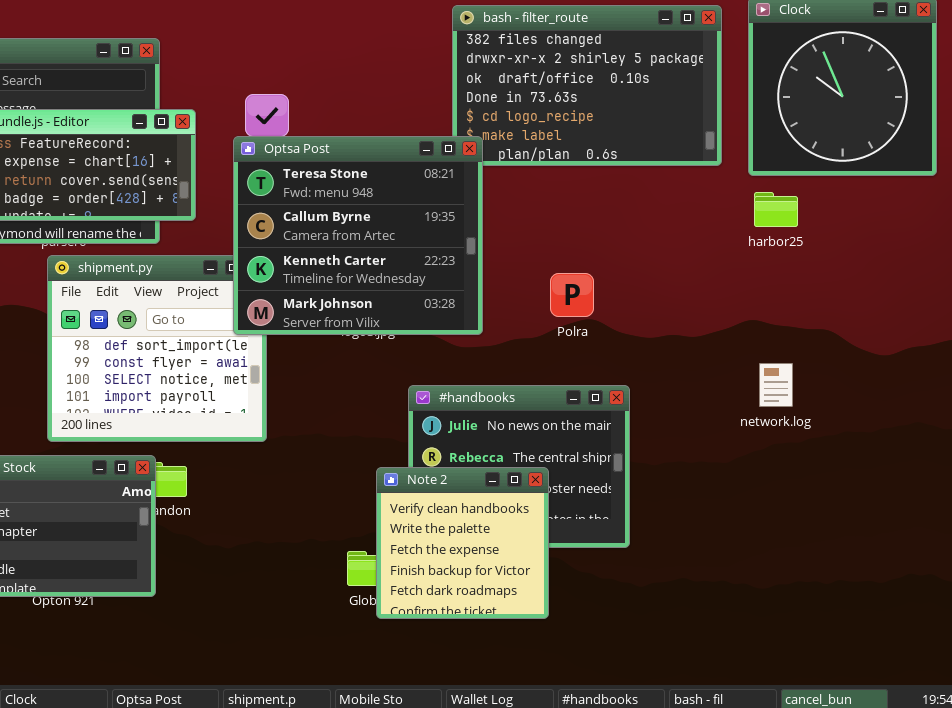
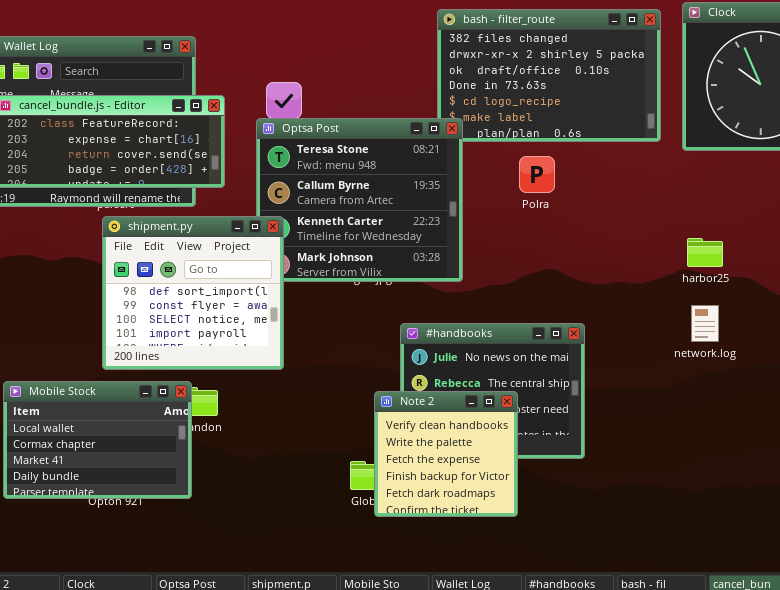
harbor25: [754,192,798,227] -> [687,238,723,267], moved
shipment.py: [47,255,267,442] -> [102,216,284,370], raised
Polra: [550,273,594,317] -> [519,156,555,193], moved

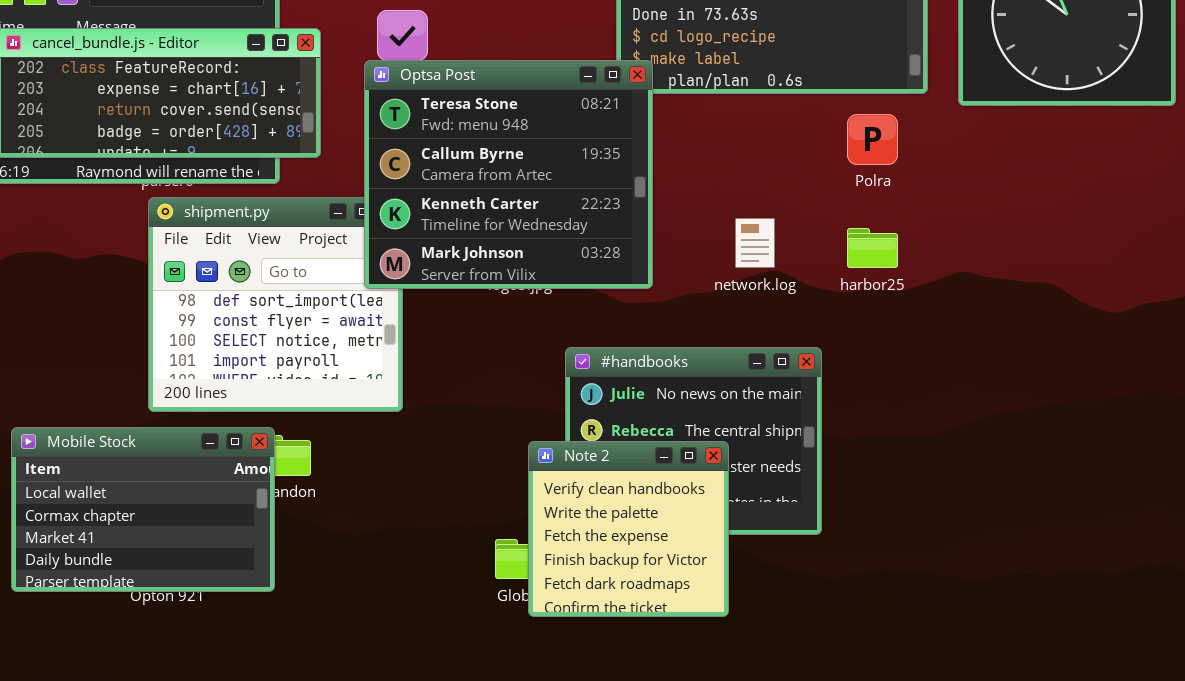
Optsa Post: [256,118,463,282] -> [364,60,653,289], raised
Polra: [519,156,555,193] -> [847,114,898,165], moved
harbor25: [687,238,723,267] -> [847,228,898,268], moved
network.log: [691,305,719,342] -> [735,218,775,268], moved

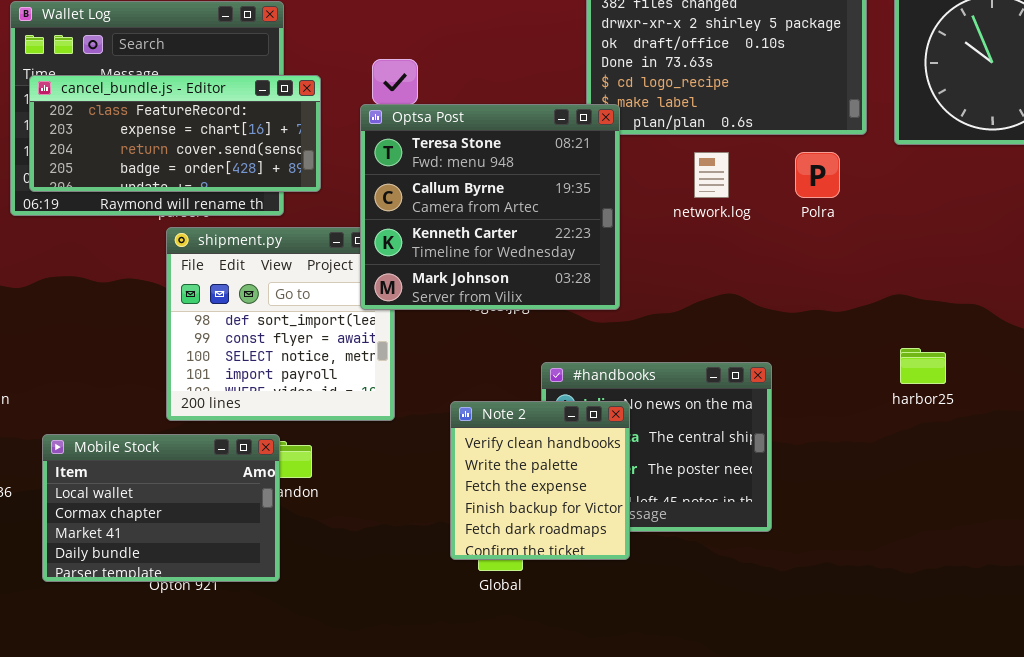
network.log: [735,218,775,268] -> [694,152,729,198], moved
harbor25: [847,228,898,268] -> [900,348,946,384], moved
Note 2: [528,441,729,617] -> [450,401,630,560], moved

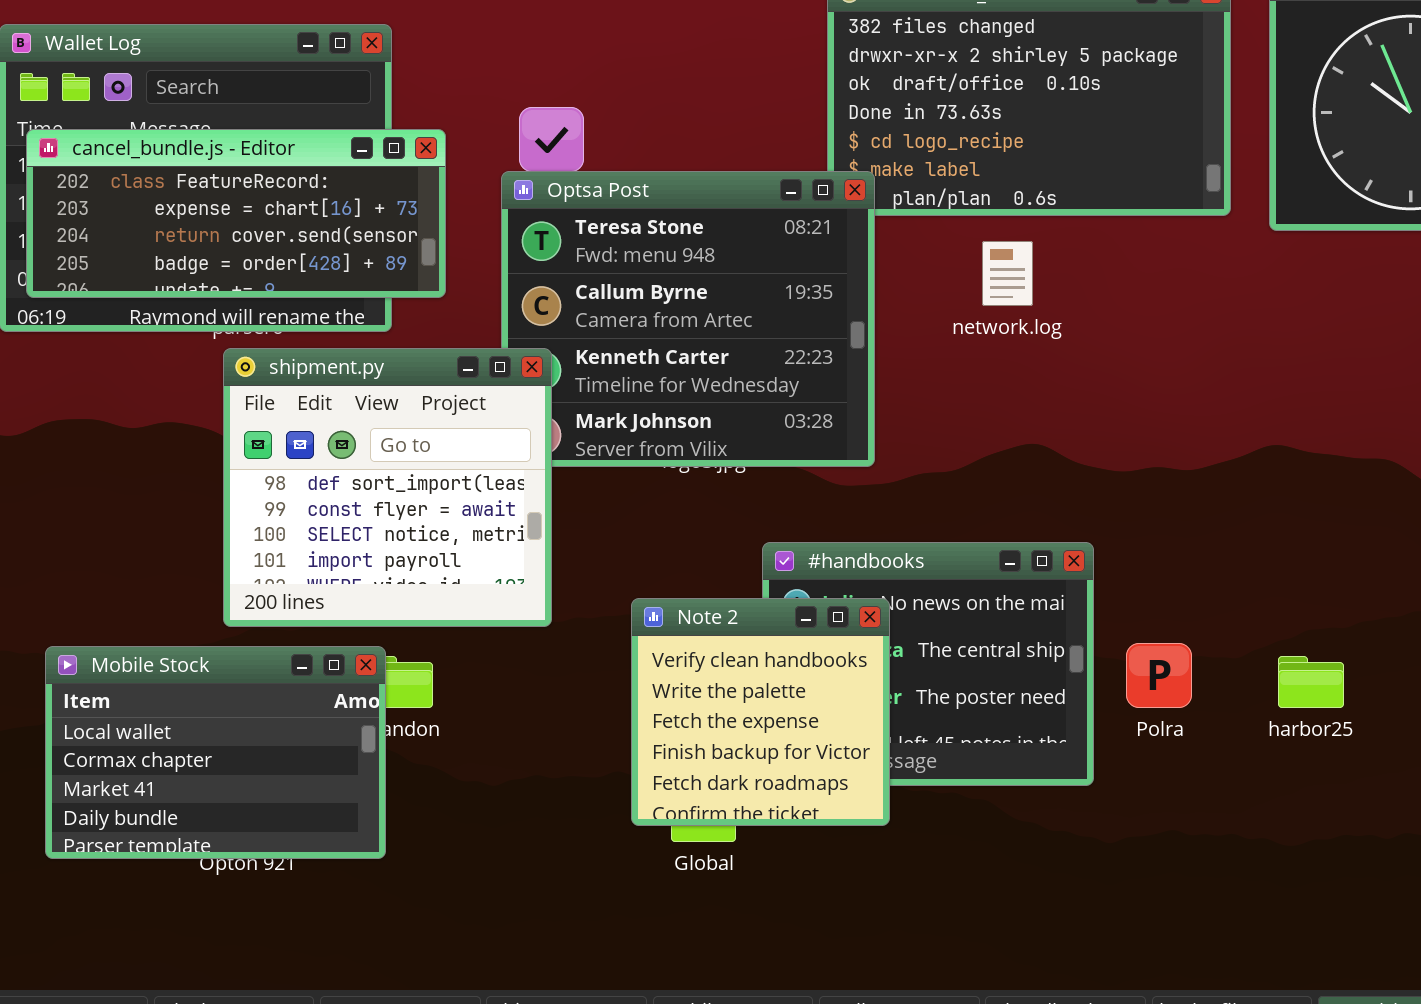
Polra: [795,152,840,198] -> [1126,643,1192,708], moved
shipment.py: [166,227,395,421] -> [223,348,552,627], raised
harbor25: [900,348,946,384] -> [1278,656,1344,708], moved

